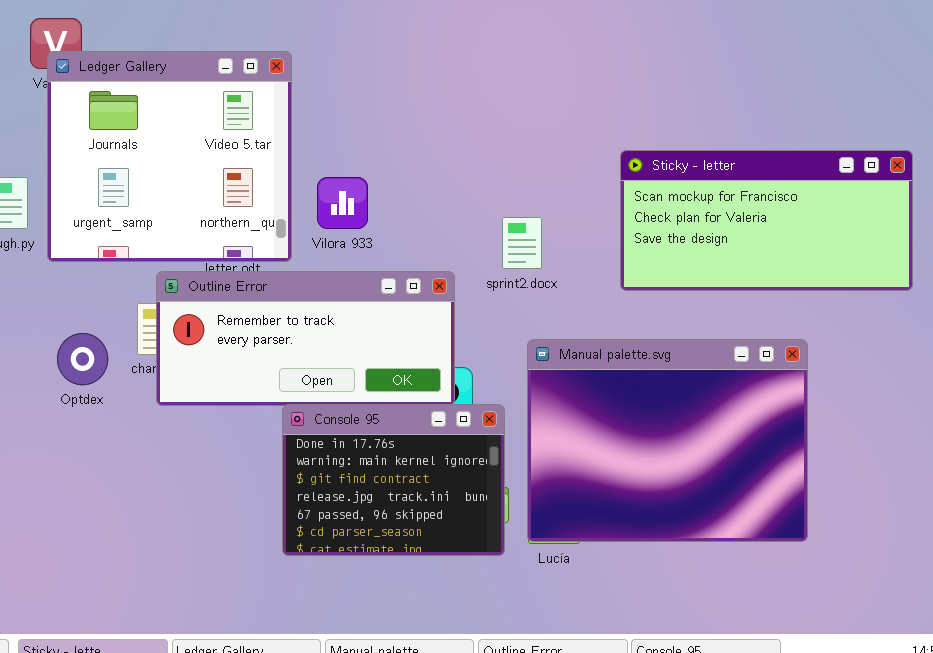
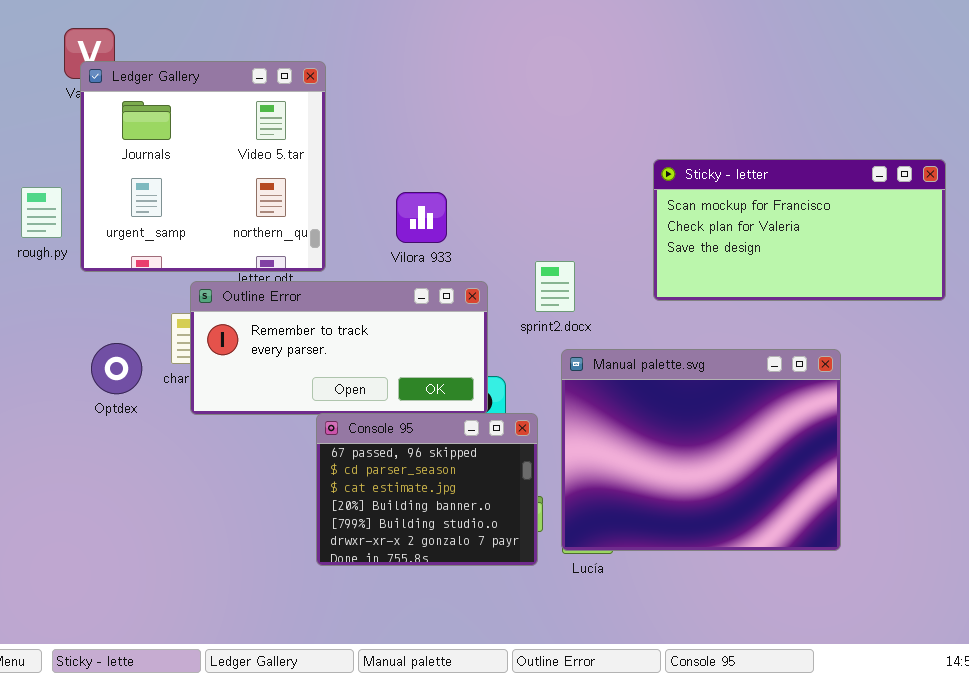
Vilora 933: [317,177,368,229] -> [396,192,447,243], moved
sprint2.docx: [502,217,542,269] -> [535,261,575,312], moved
Console 95: [282,404,505,556] -> [316,413,538,566], scrolled down 4 rows

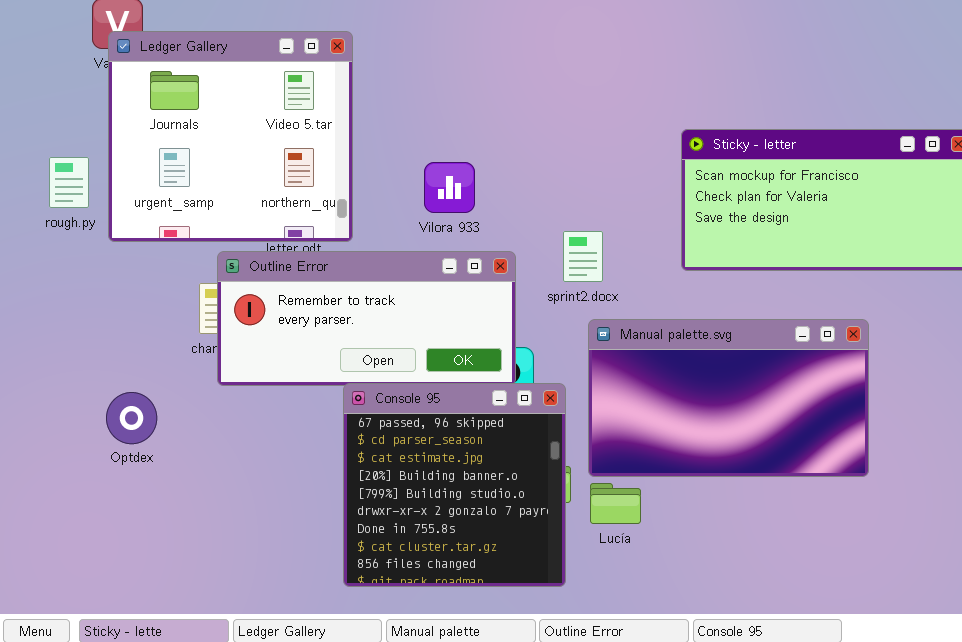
Optdex: [91,343,142,394] -> [106,392,157,444], moved
Manual palette.svg: [561,349,841,551] -> [588,319,869,477], resized
Console 95: [316,413,538,566] -> [343,383,566,587], resized

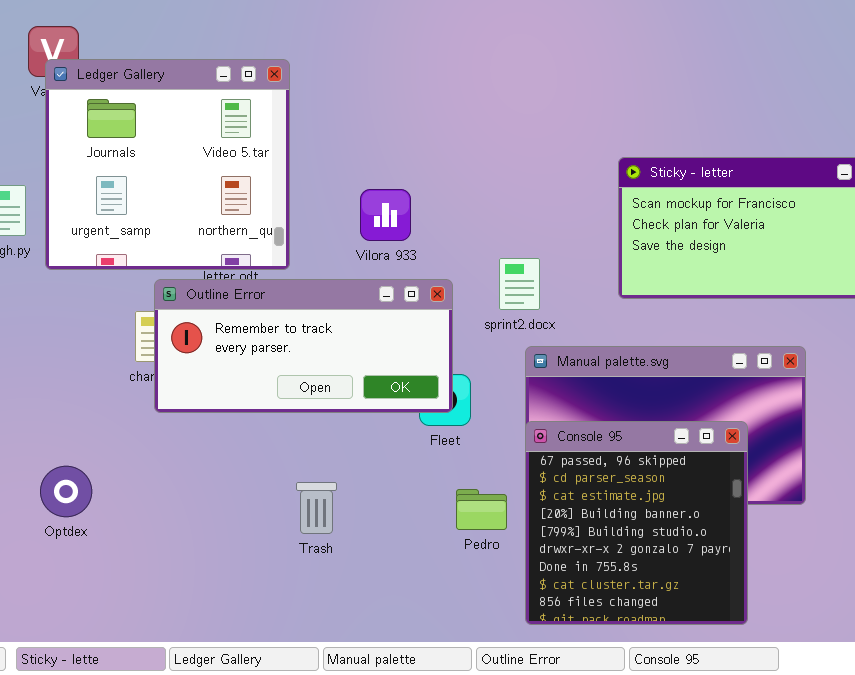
Console 95: [343,383,566,587] -> [525,421,748,625], moved
Optdex: [106,392,157,444] -> [40,466,92,517], moved

